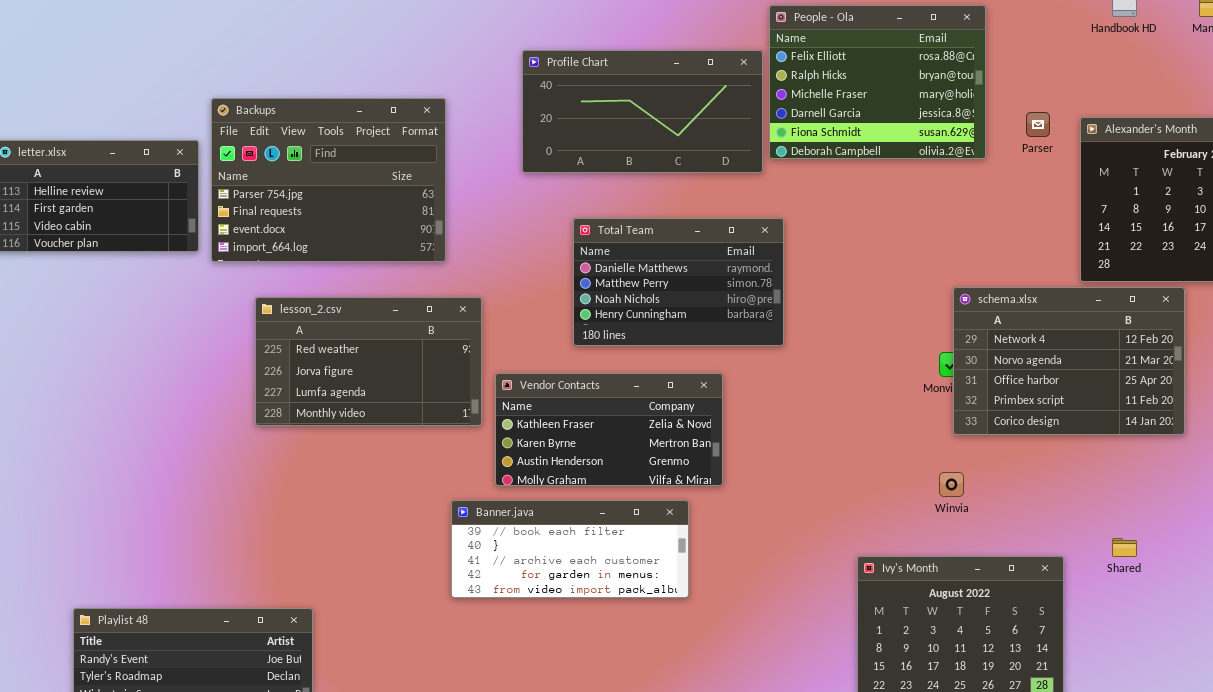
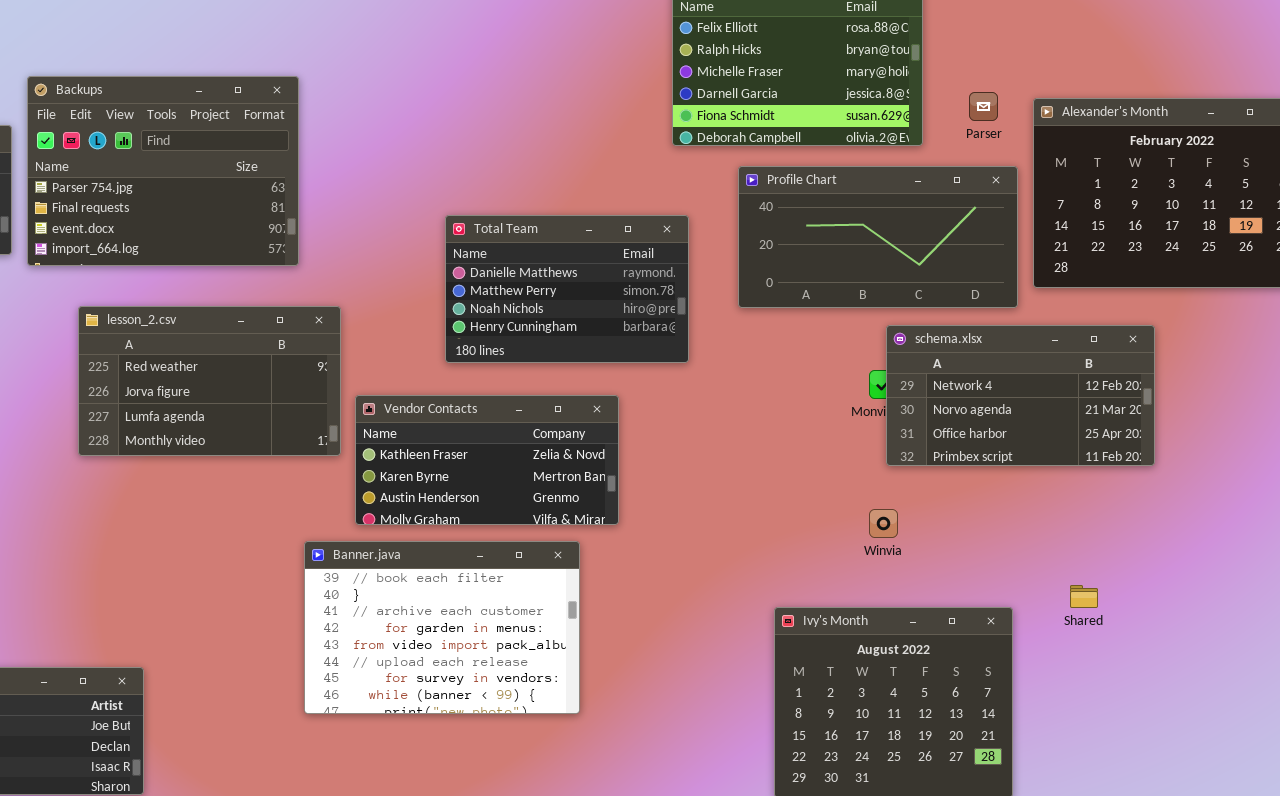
Profile Chart: [522,50,763,173] -> [738,166,1018,308], moved
schema.xlsx: [953,287,1185,435] -> [886,325,1155,466], resized
Banner.java: [451,500,689,598] -> [304,541,580,714], resized

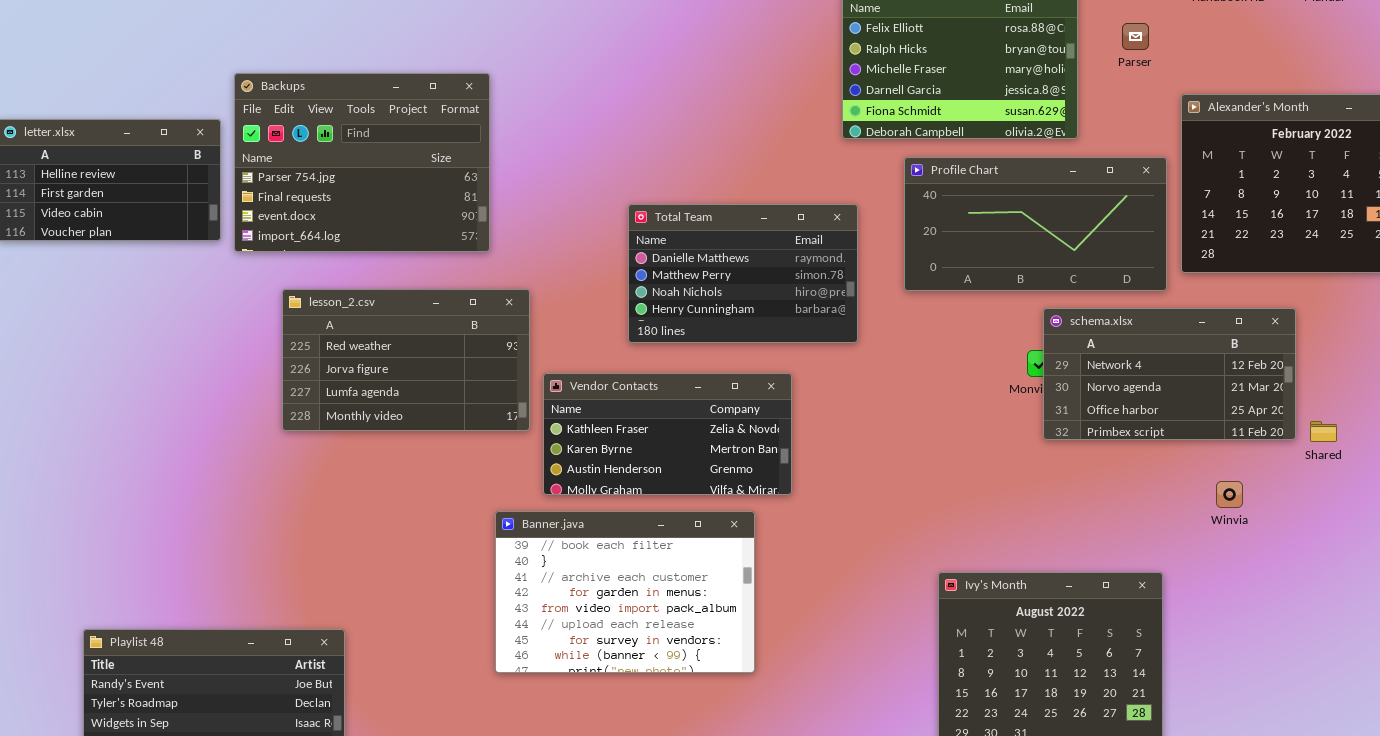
Parser: [969,92,998,121] -> [1122,23,1149,50], moved
Winvia: [869,509,898,538] -> [1216,481,1243,508], moved
Shared: [1070,585,1098,608] -> [1310,421,1337,442], moved

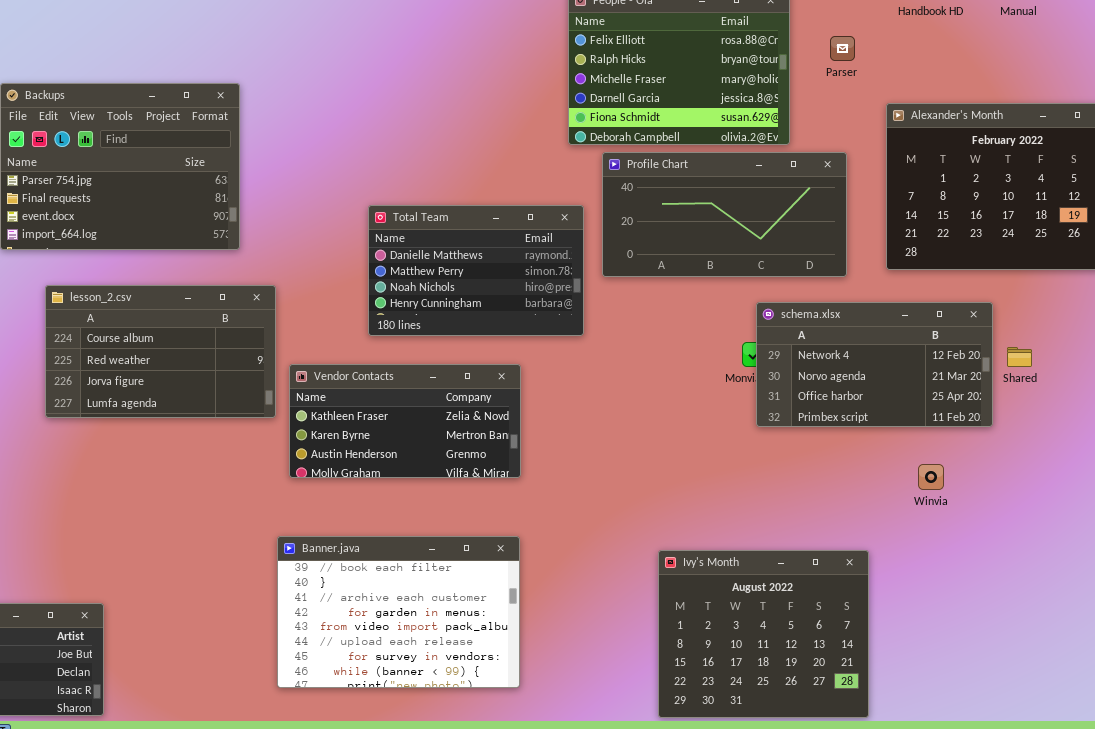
Profile Chart: [904,157,1167,291] -> [602,152,847,277], moved
lesson_2.csv: [282,289,530,431] -> [45,285,276,418], scrolled up 1 row
Shared: [1310,421,1337,442] -> [1007,347,1032,367], moved
Banner.java: [495,511,755,673] -> [277,536,520,688], moved

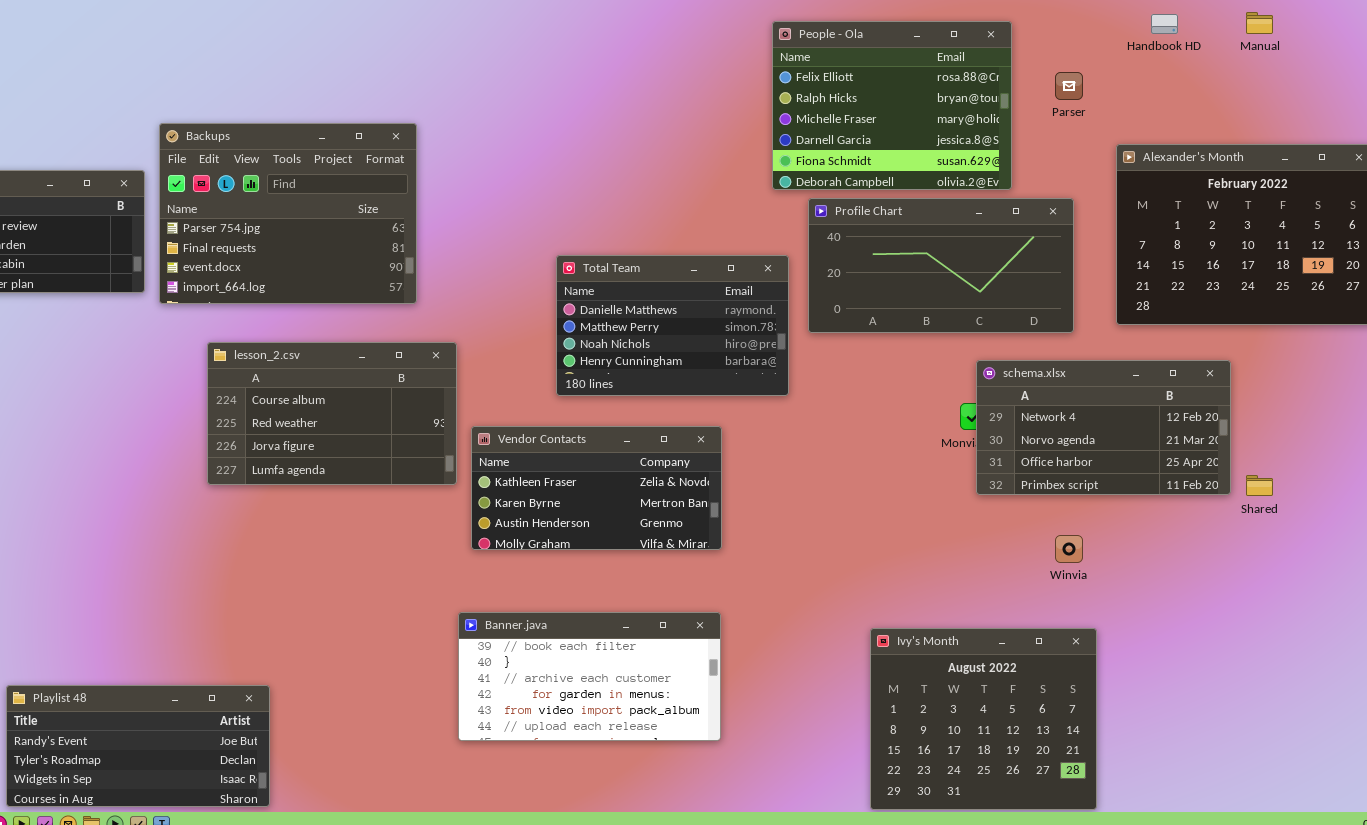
Shared: [1007,347,1032,367] -> [1246,475,1273,496], moved
Winvia: [918,464,944,490] -> [1055,535,1083,563], moved
Banner.java: [277,536,520,688] -> [458,612,721,741], resized

